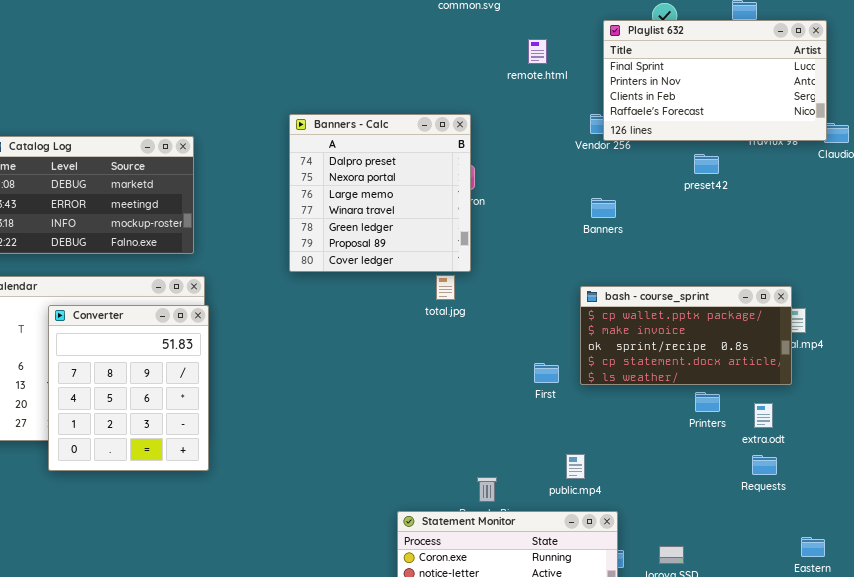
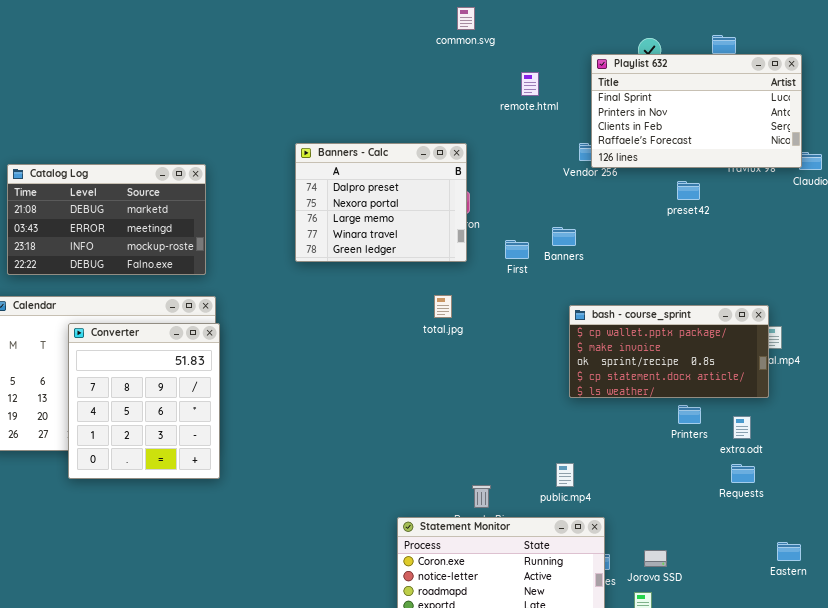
Banners - Calc: [289,114,471,272] -> [295,143,467,262], resized
Banners: [591,198,616,218] -> [552,227,576,246], moved
First: [534,363,559,383] -> [505,240,529,259], moved

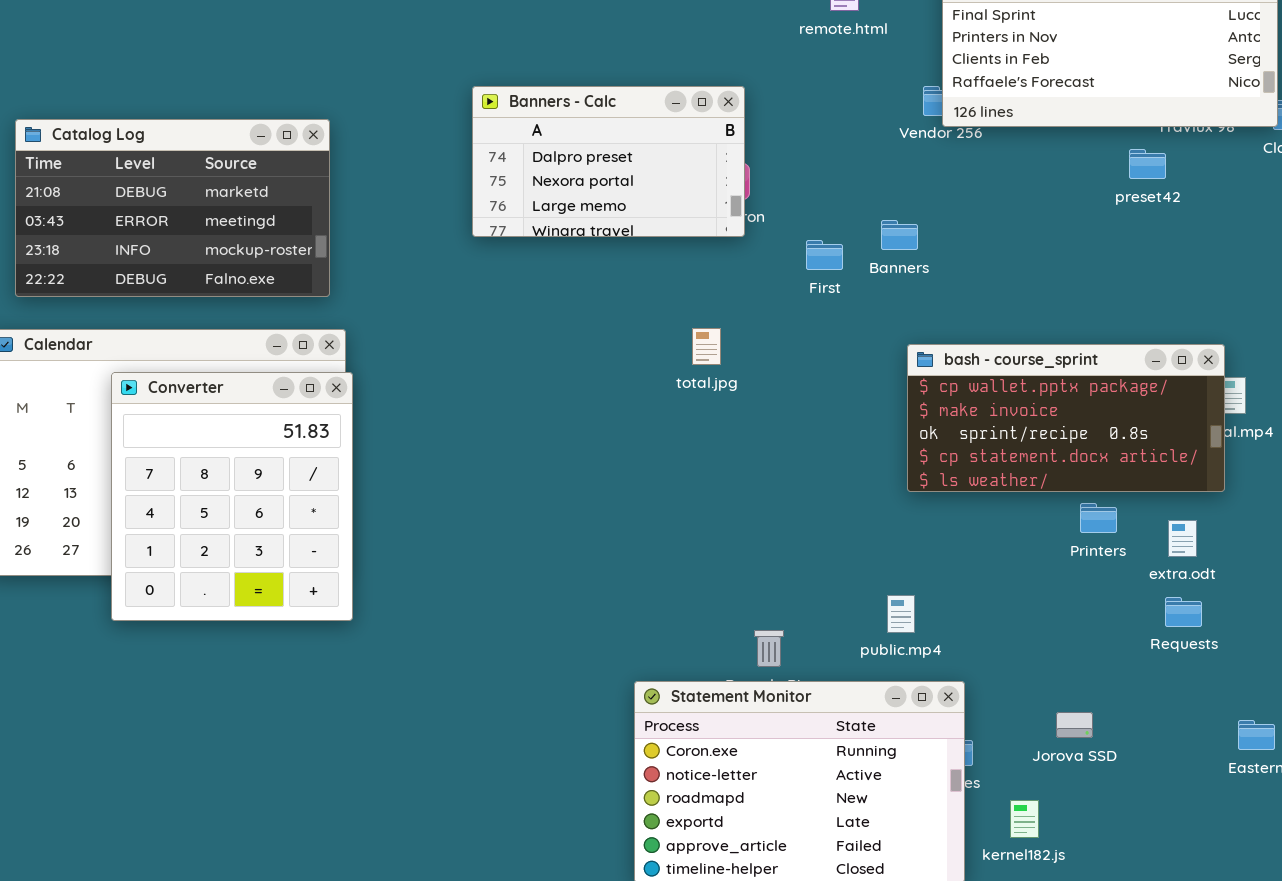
Banners - Calc: [295,143,467,262] -> [472,86,745,237], resized
preset42: [677,181,700,200] -> [1129,149,1166,179], moved
Jorova SSD: [644,550,667,567] -> [1056,712,1093,738], moved

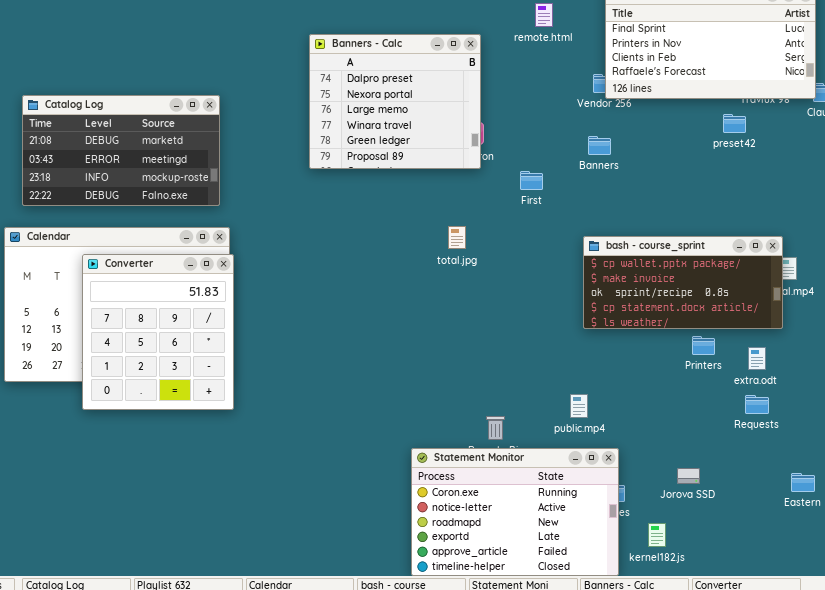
Banners - Calc: [472,86,745,237] -> [309,34,481,169], resized
Banners: [881,220,918,250] -> [588,136,611,155], moved

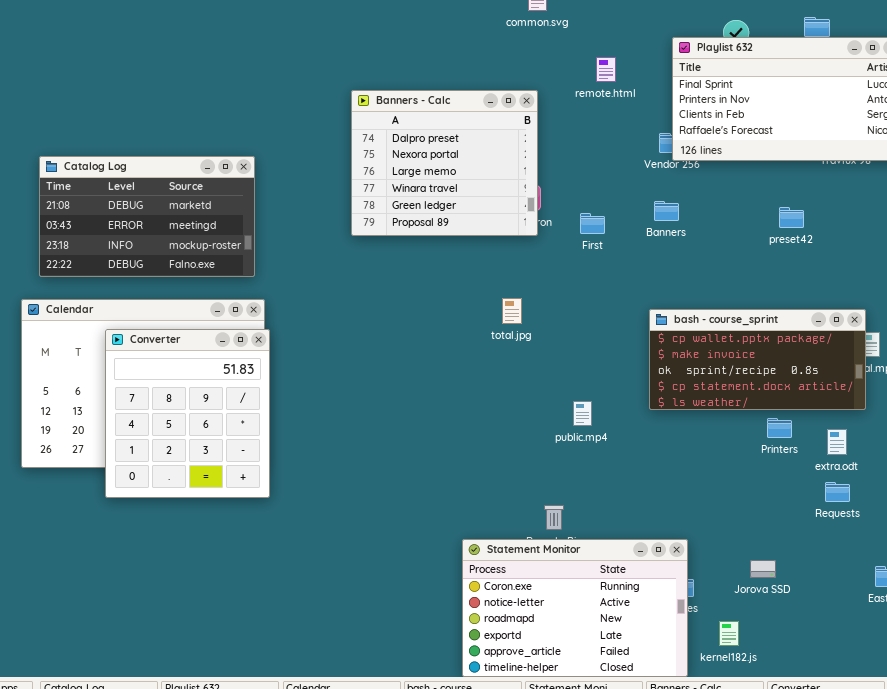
preset42: [723,114,746,133] -> [779,207,804,228], moved
First: [520,171,543,190] -> [580,213,605,234], moved
public.mp4: [570,394,588,418] -> [573,401,592,426], moved

